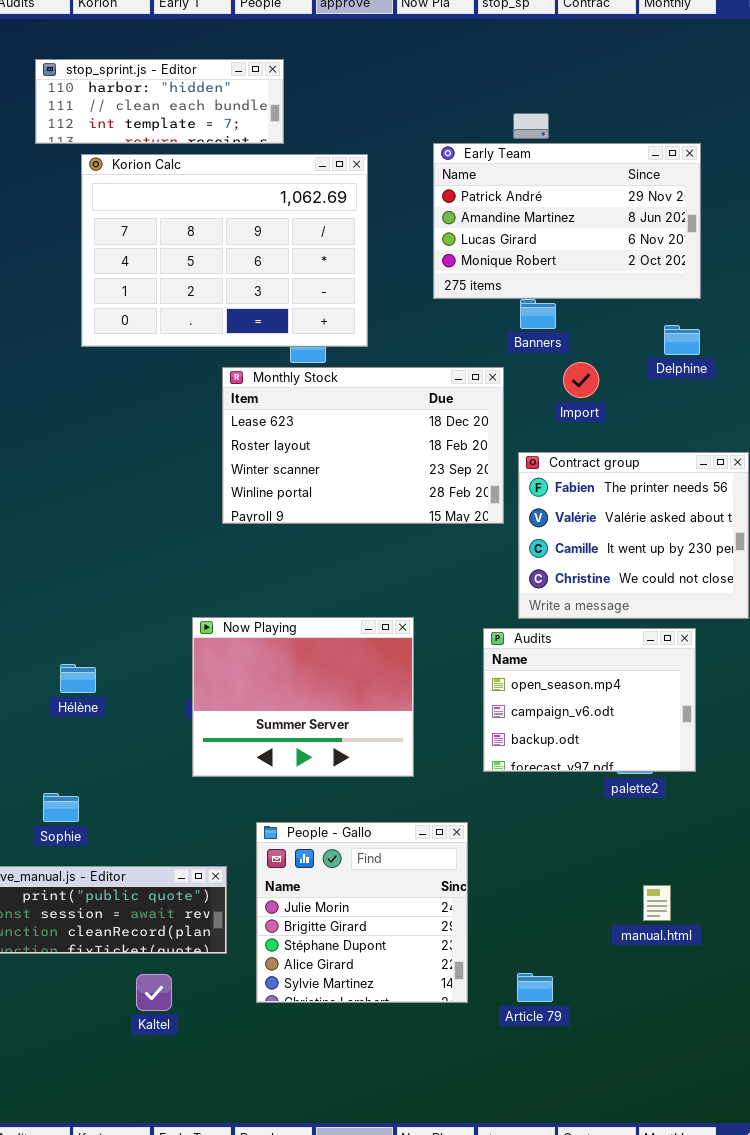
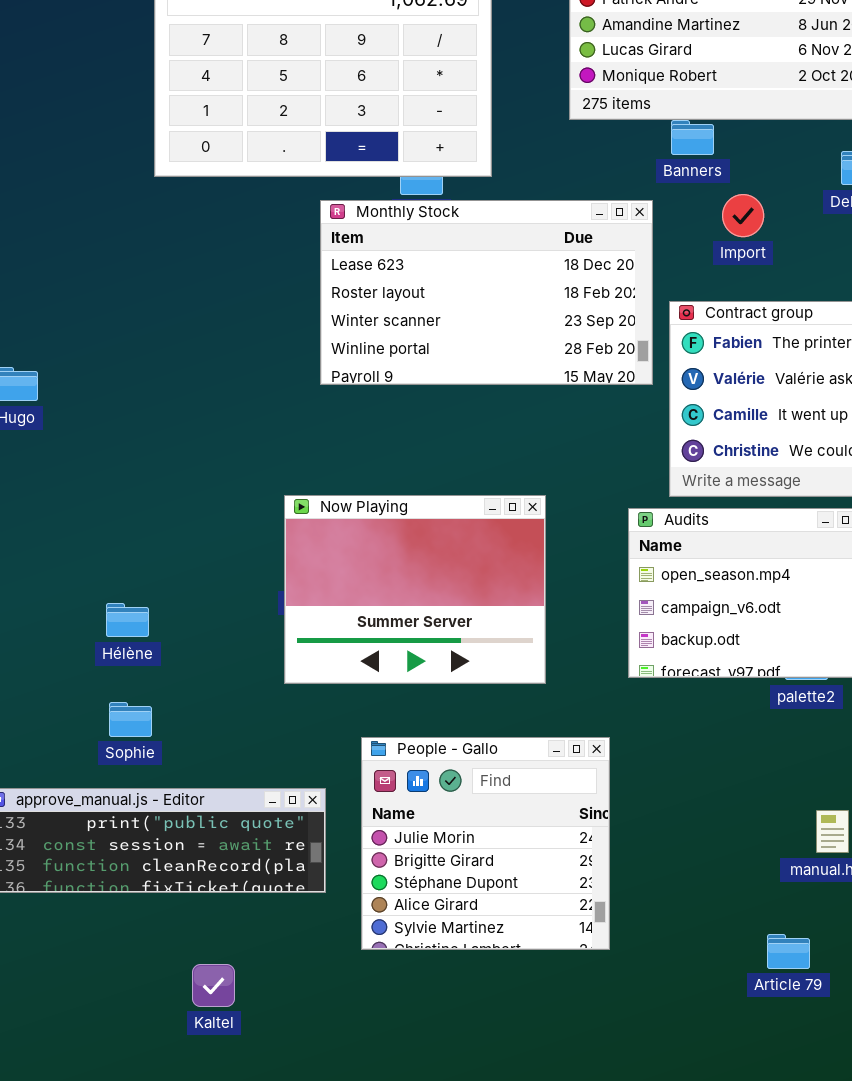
Hélène: [60,664,96,693] -> [106,603,149,637], moved
Article 79: [517,973,553,1002] -> [767,934,810,969], moved
Kaltel: [136,974,172,1011] -> [192,964,235,1007], moved

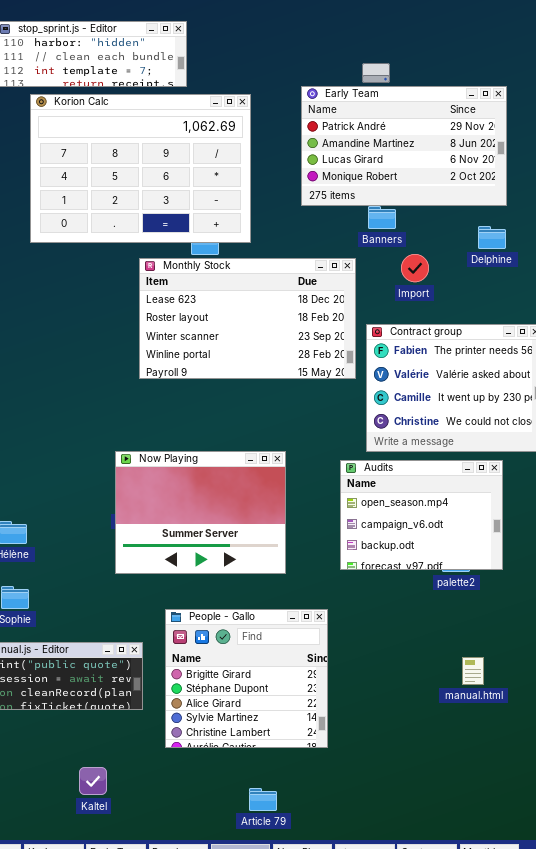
People - Gallo: [361,737,610,950] -> [165,609,328,748], scrolled down 1 row
Article 79: [767,934,810,969] -> [249,788,277,811], moved
Kaltel: [192,964,235,1007] -> [79,767,107,795], moved

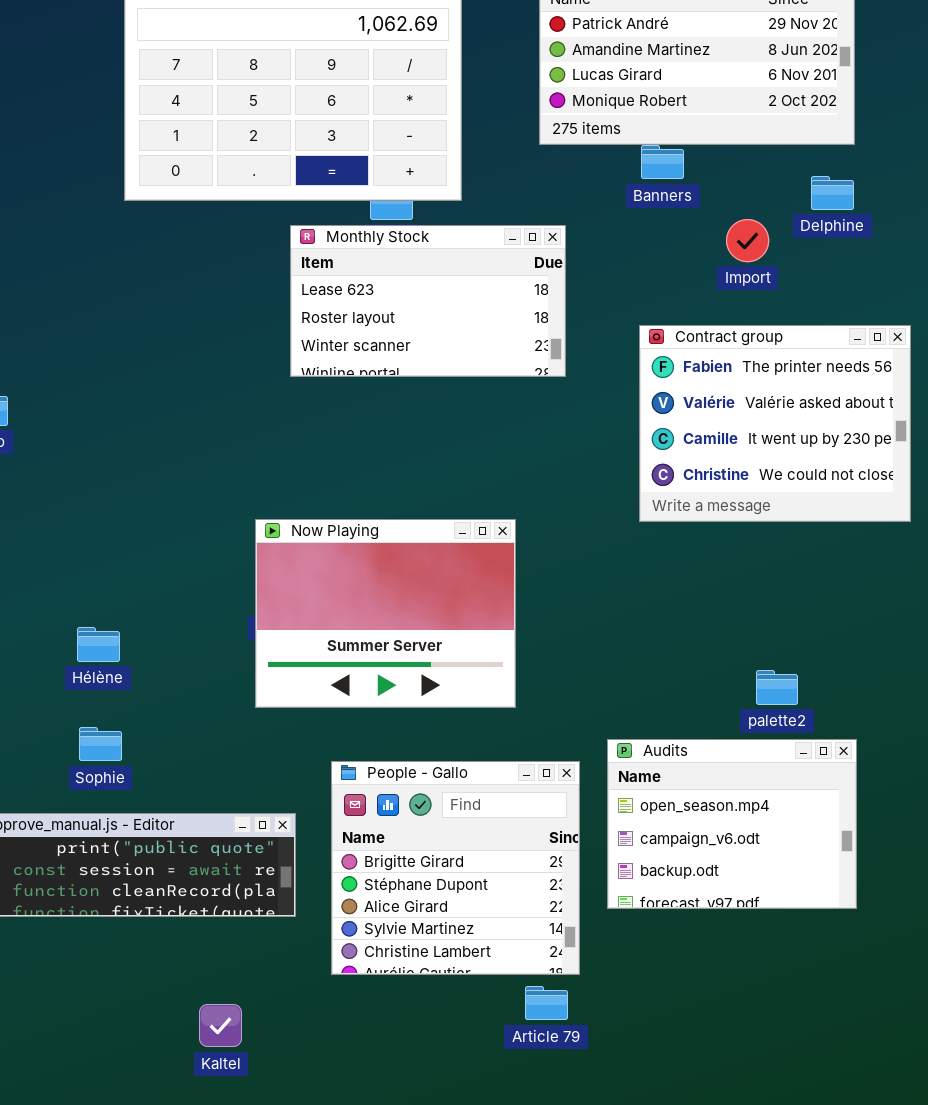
Import: [401,254,429,282] -> [726,219,769,262], moved
Monthly Stock: [139,258,356,379] -> [290,225,566,377], resized
Audits: [340,460,503,570] -> [607,739,857,909], moved
Article 79: [249,788,277,811] -> [525,986,568,1020], moved

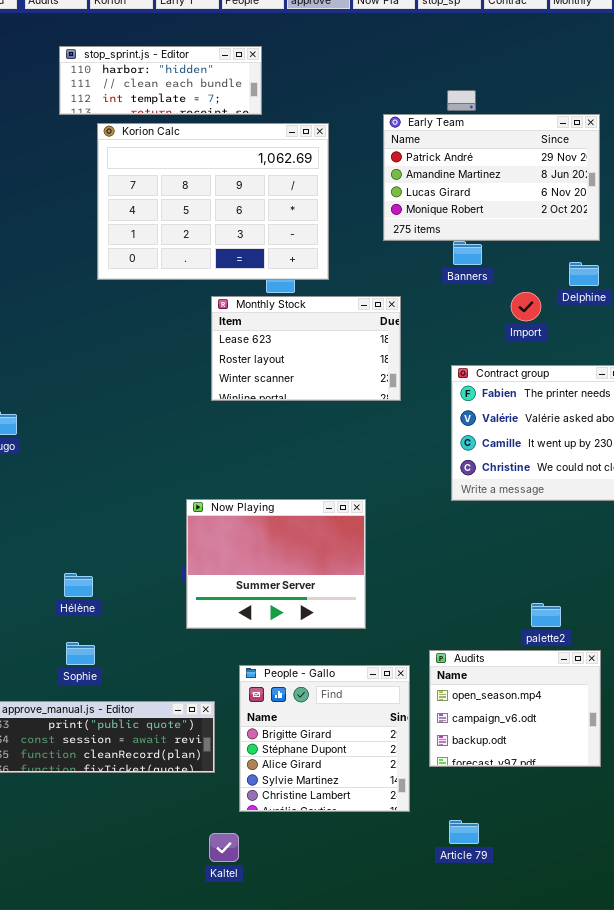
Article 79: [525,986,568,1020] -> [449,820,479,844], moved
Kaltel: [199,1004,242,1047] -> [209,833,239,862], moved

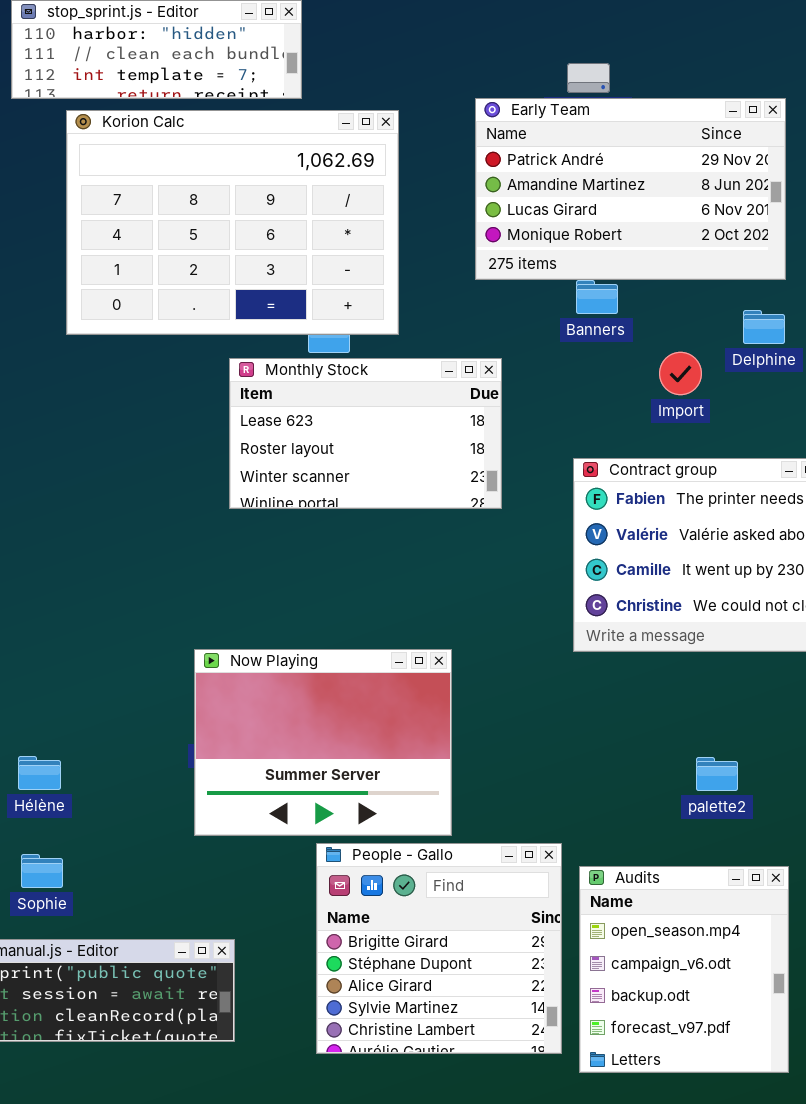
palette2: [531,603,561,627] -> [696,757,738,791], moved
Audits: [429,650,601,767] -> [579,866,789,1073], resized
People - Gallo: [239,665,410,812] -> [316,843,562,1054], moved

